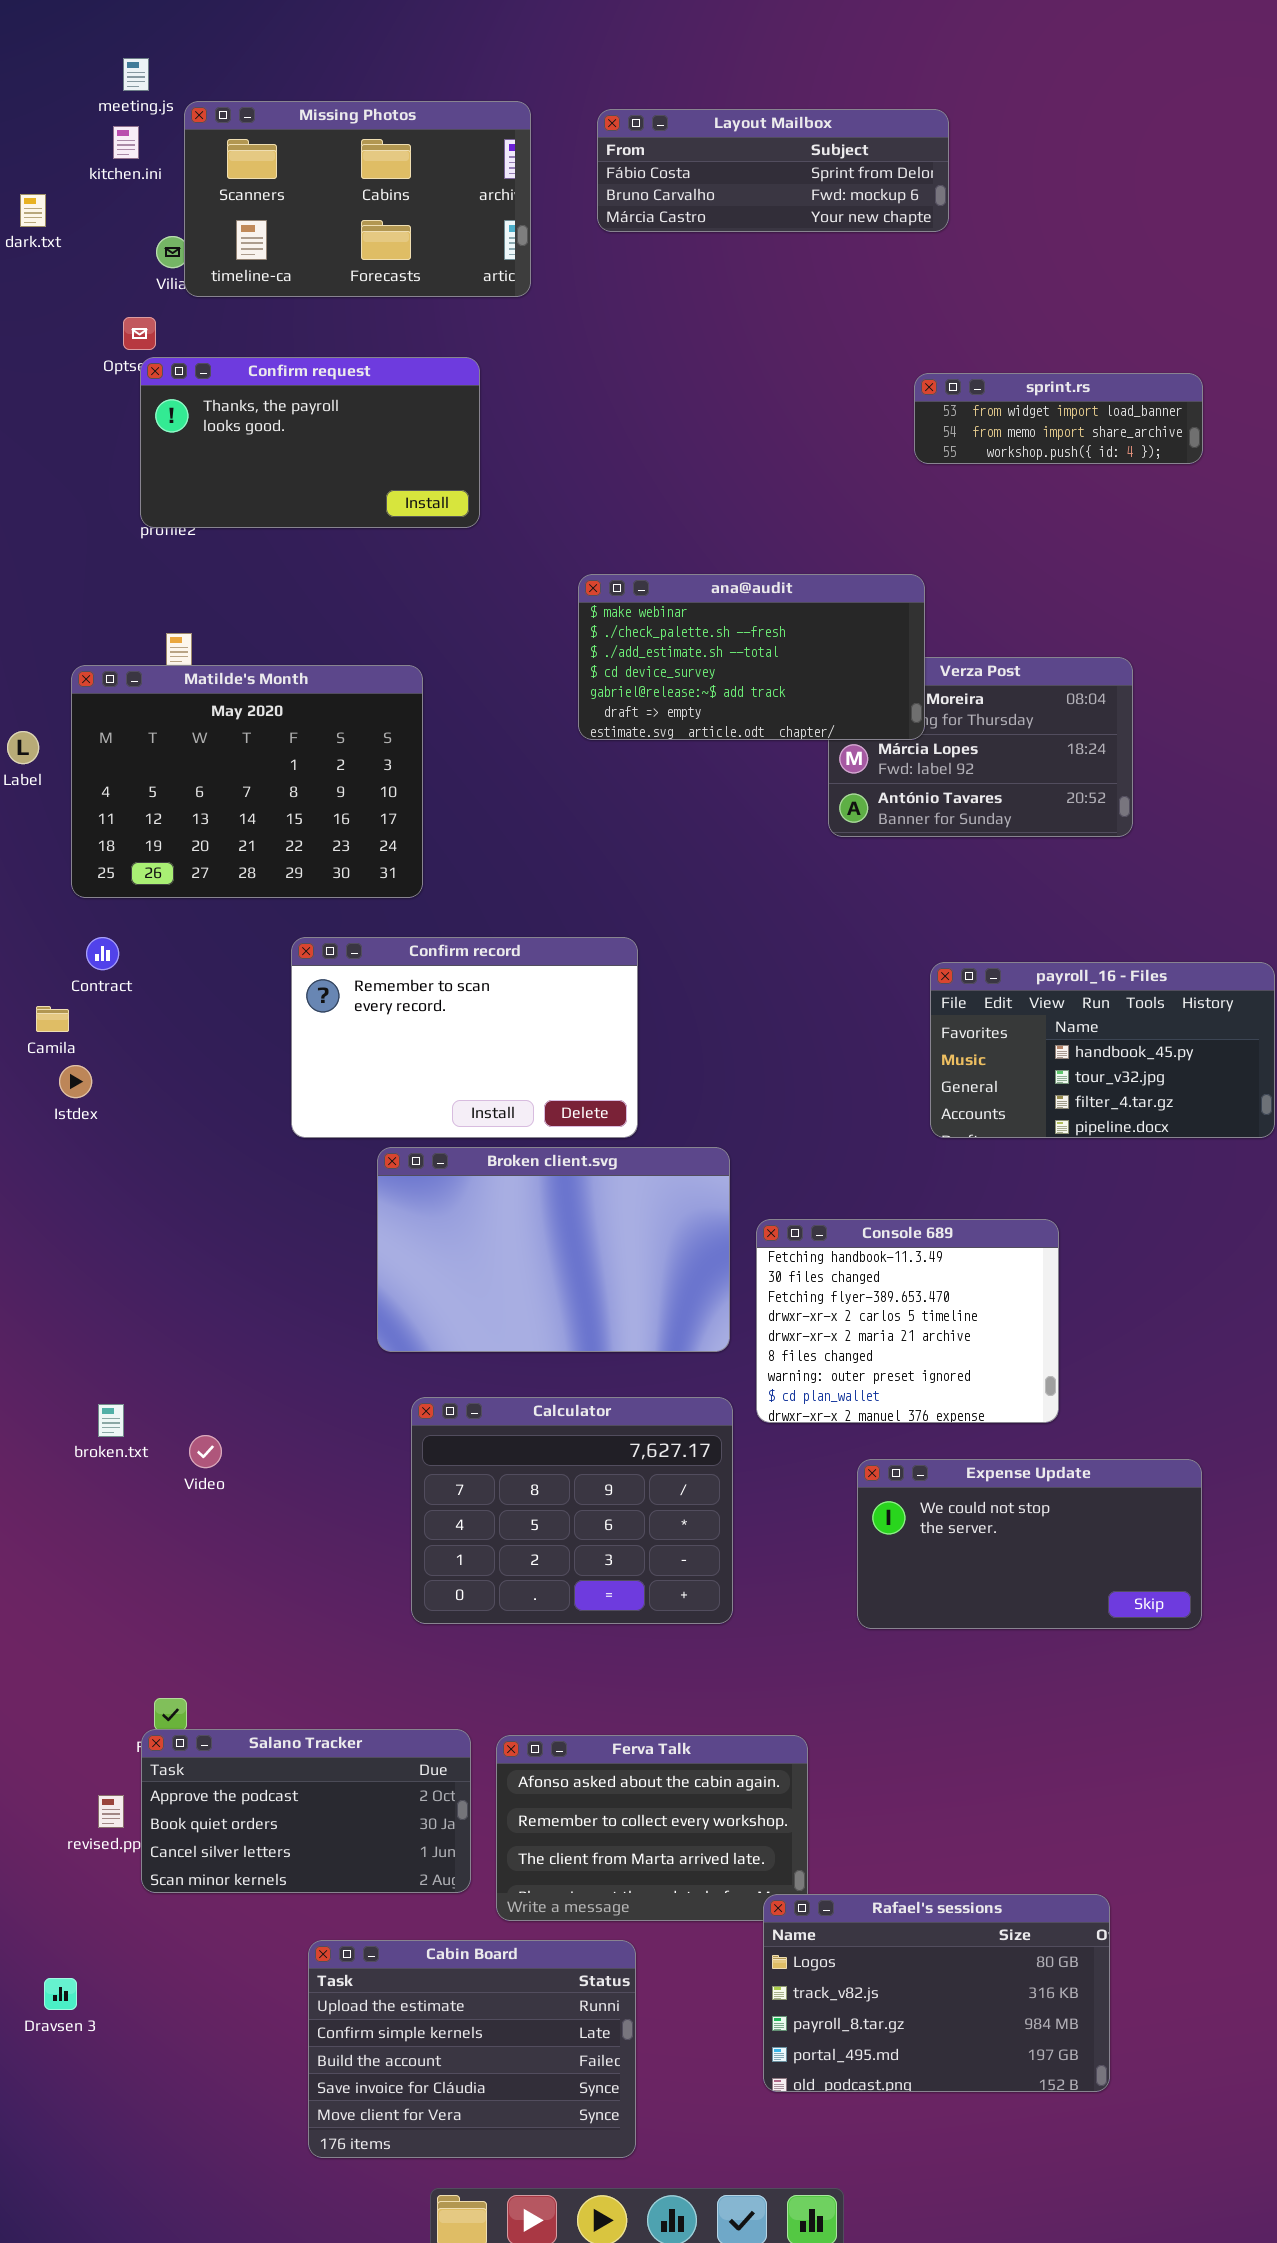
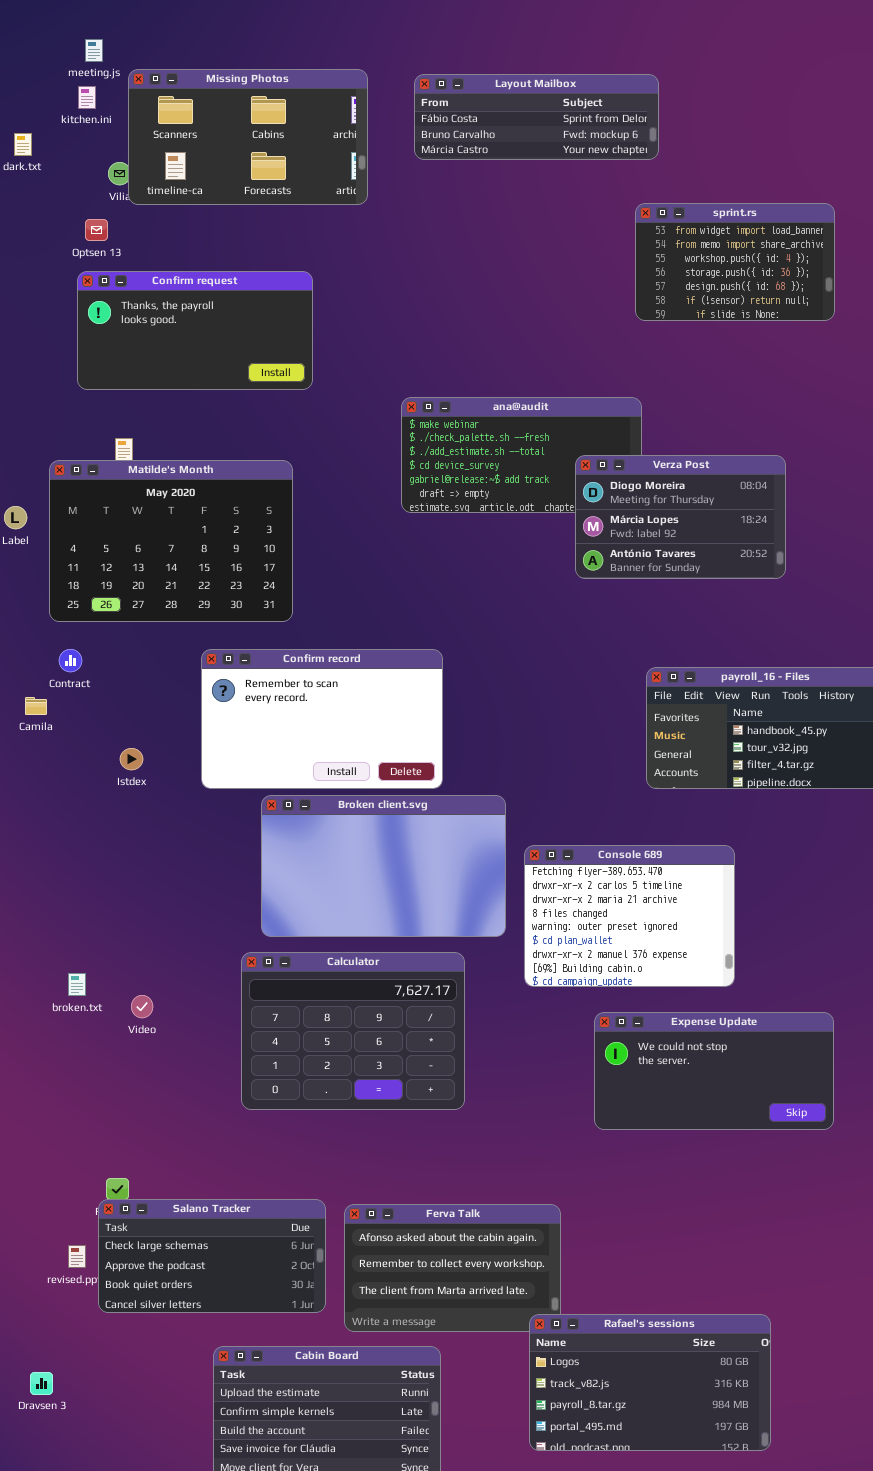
Confirm request: [140,357,480,528] -> [77,271,313,390], moved
sprint.rs: [914,373,1203,464] -> [635,203,835,321], resized
Verza Post: [828,657,1133,837] -> [575,455,786,579], raised
Istdex: [59,1065,92,1098] -> [120,748,143,770], moved
Console 689: [756,1219,1059,1423] -> [524,845,735,987], scrolled down 2 rows
Calculator: [411,1397,733,1624] -> [241,952,465,1110], moved
Salano Tracker: [141,1729,471,1893] -> [98,1199,326,1313], scrolled up 1 row

